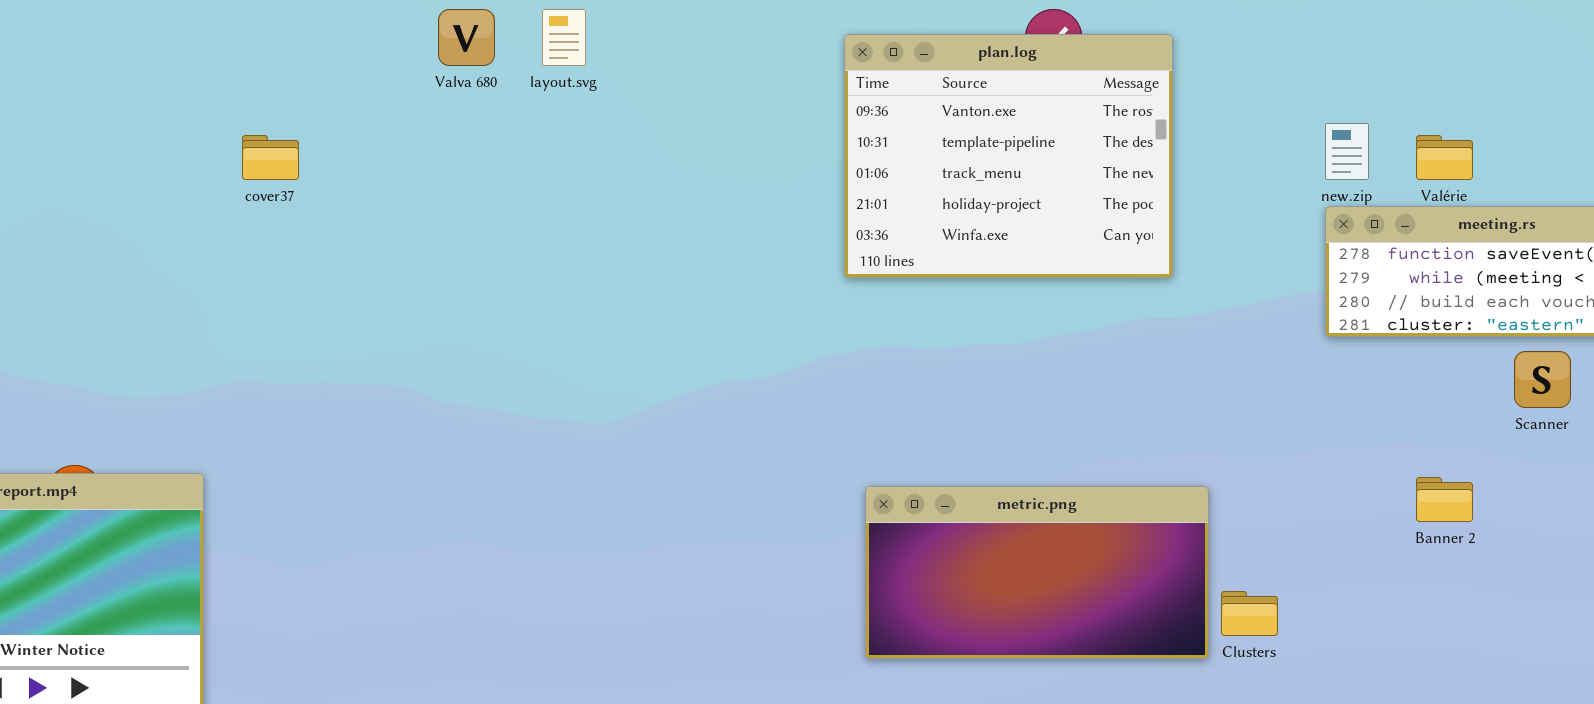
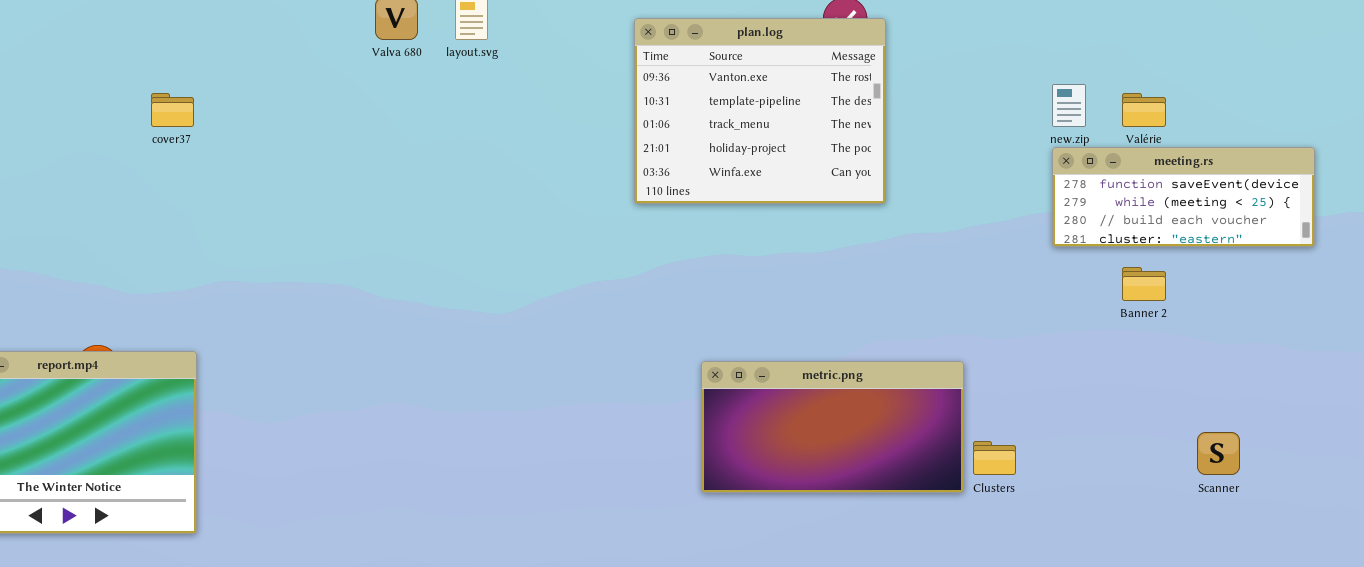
plan.log: [844,34,1173,278] -> [634,18,886,204], moved
cover37: [242,135,299,180] -> [151,93,194,127], moved
Scanner: [1514,351,1571,408] -> [1197,432,1240,475], moved
Banner 2: [1416,477,1473,522] -> [1122,267,1166,301], moved

